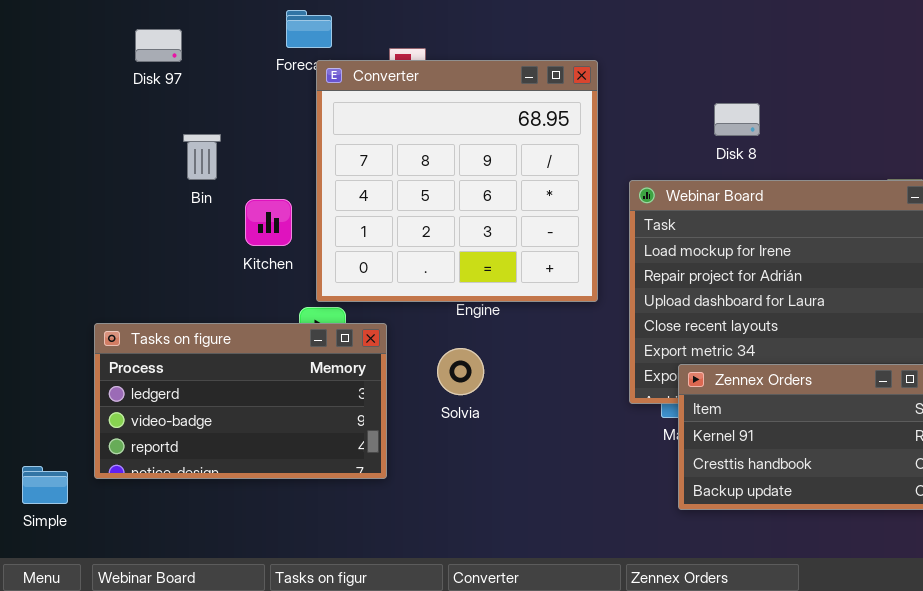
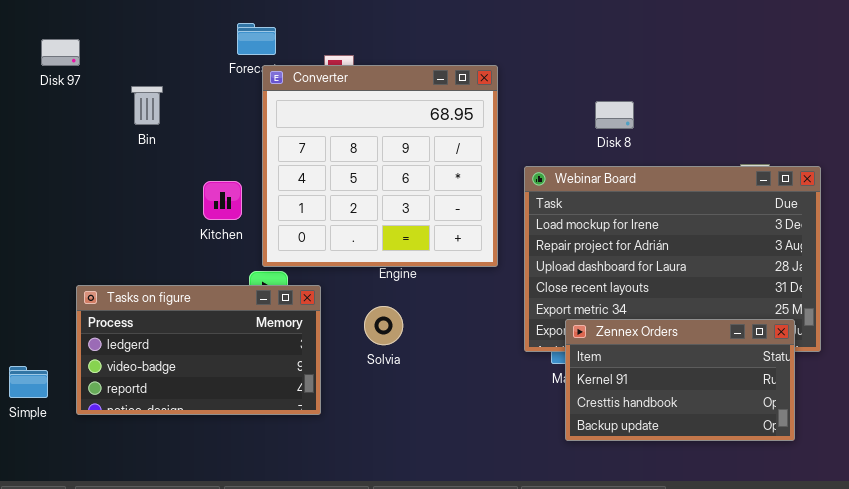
Disk 97: [135,29,182,62] -> [41,39,80,66], moved
Bin: [183,134,221,180] -> [131,86,163,125], moved
Simple: [22,466,68,504] -> [9,366,48,398], moved

